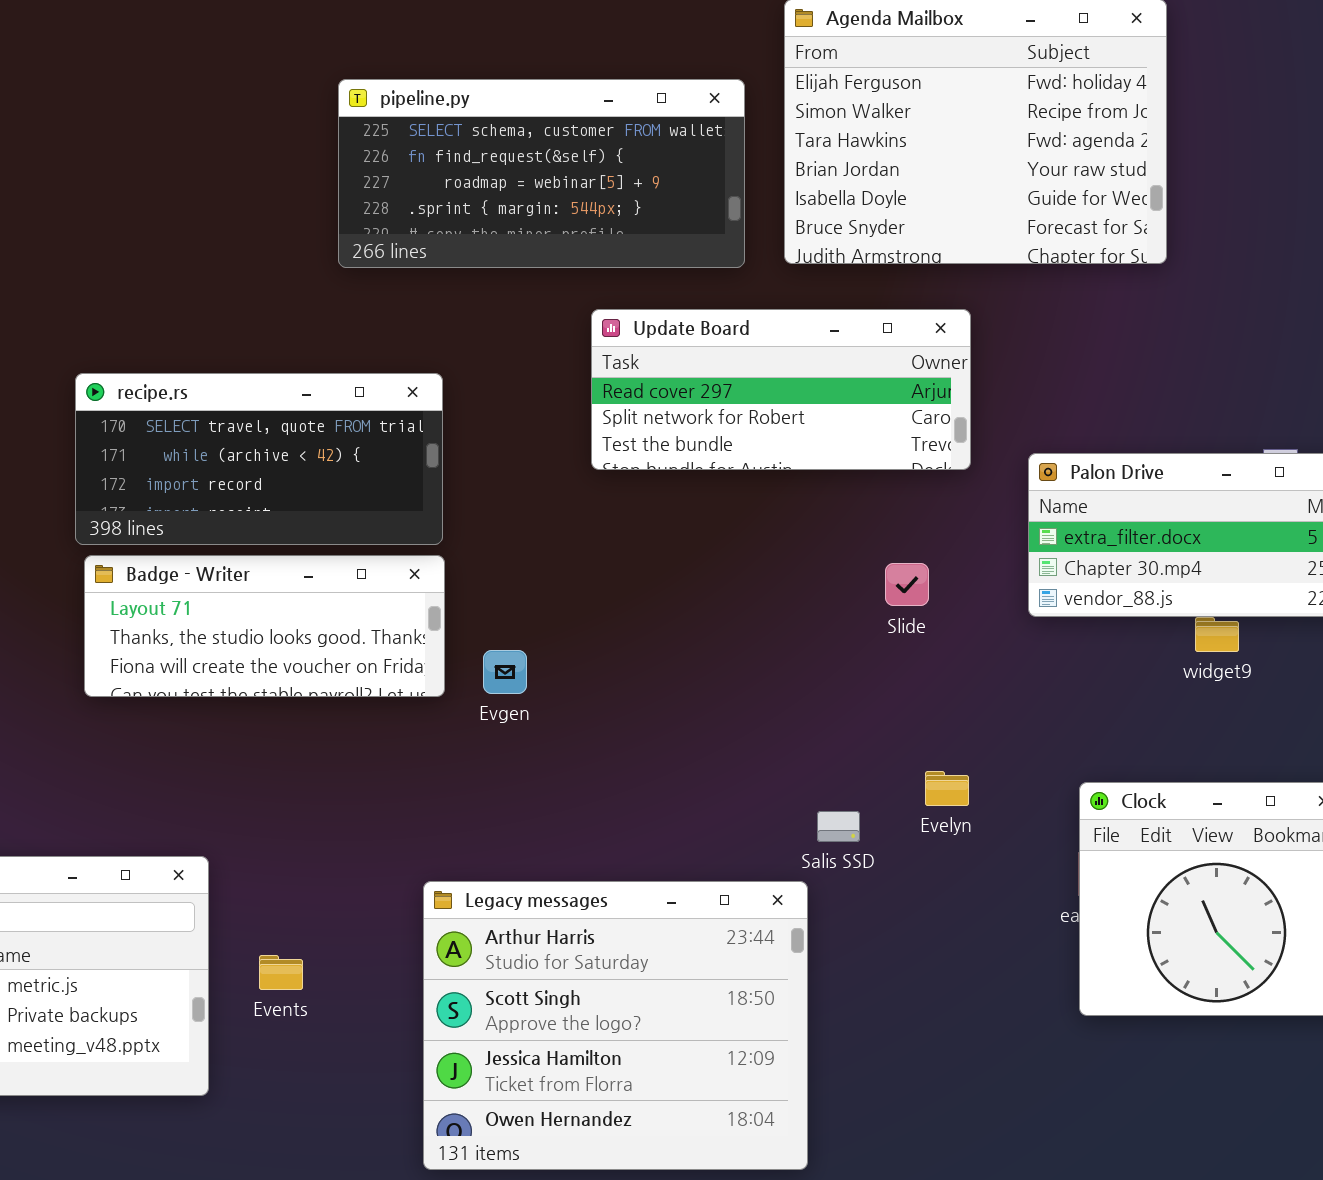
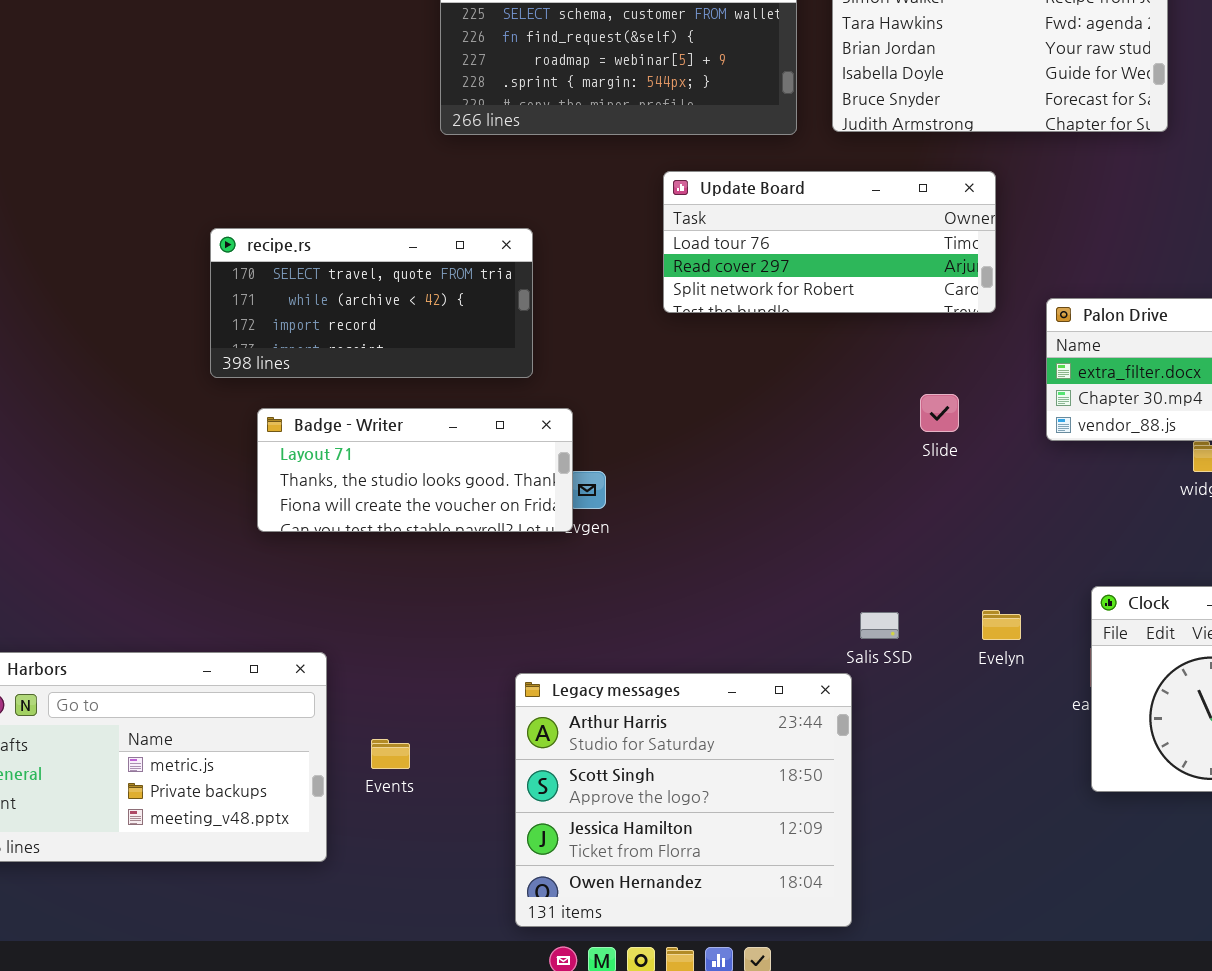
Update Board: [591,309,971,470] -> [663,171,996,313], scrolled up 1 row
Badge - Writer: [84,555,445,697] -> [257,408,573,532], moved
Evelyn: [925,771,969,806] -> [982,610,1021,640], moved

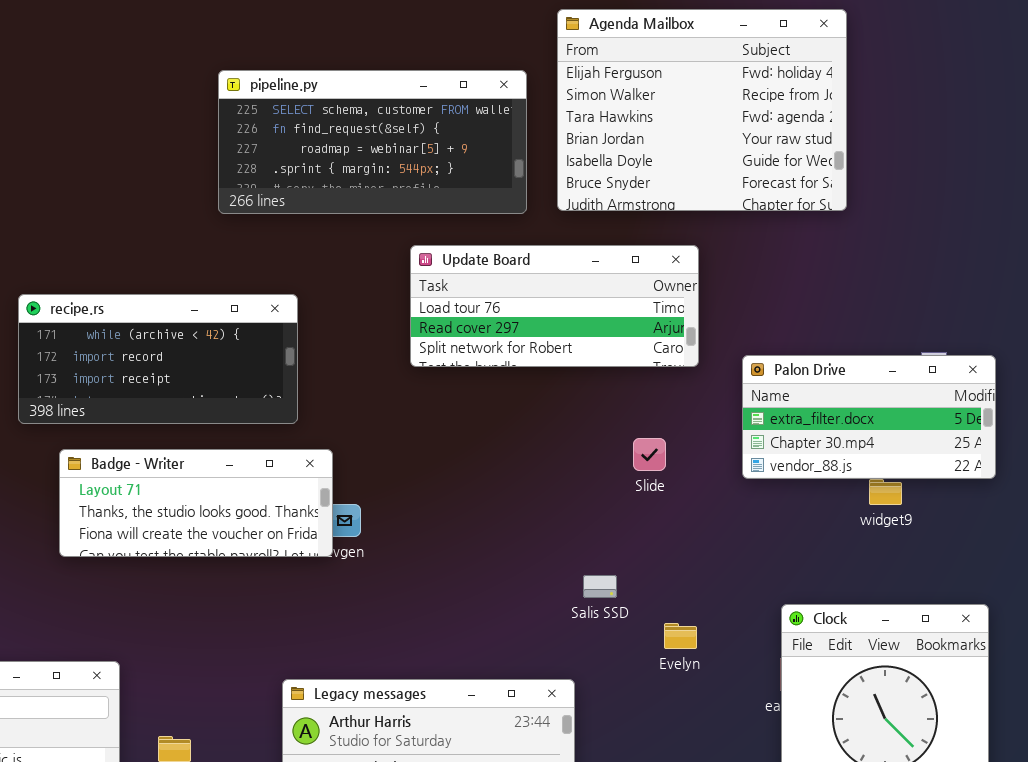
recipe.rs: [210,228,533,378] -> [18,294,298,424], scrolled down 1 row
Evelyn: [982,610,1021,640] -> [664,623,697,649], moved
Salis SSD: [860,612,899,639] -> [583,575,617,598], moved

